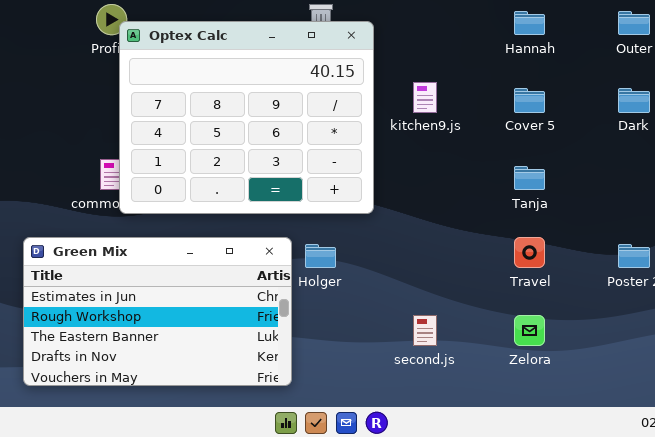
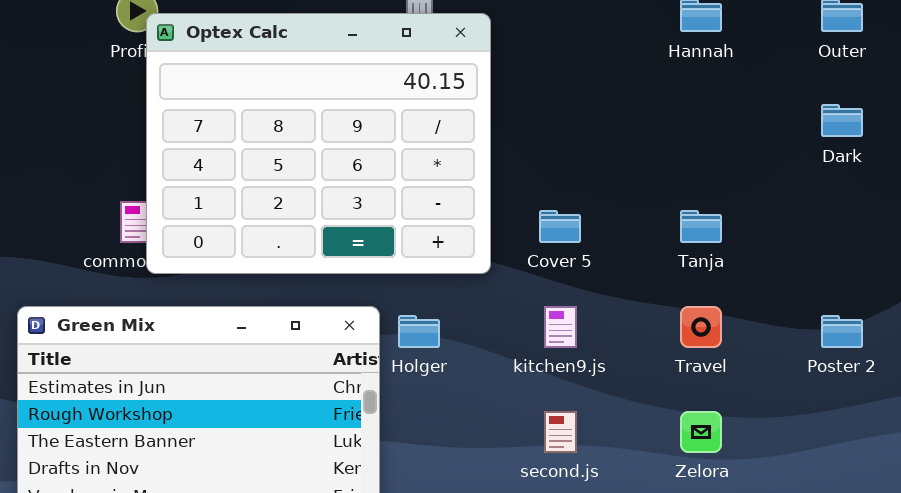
kitchen9.js: [413,82,437,113] -> [544,306,577,348], moved
Cover 5: [514,88,545,113] -> [539,210,581,243], moved

